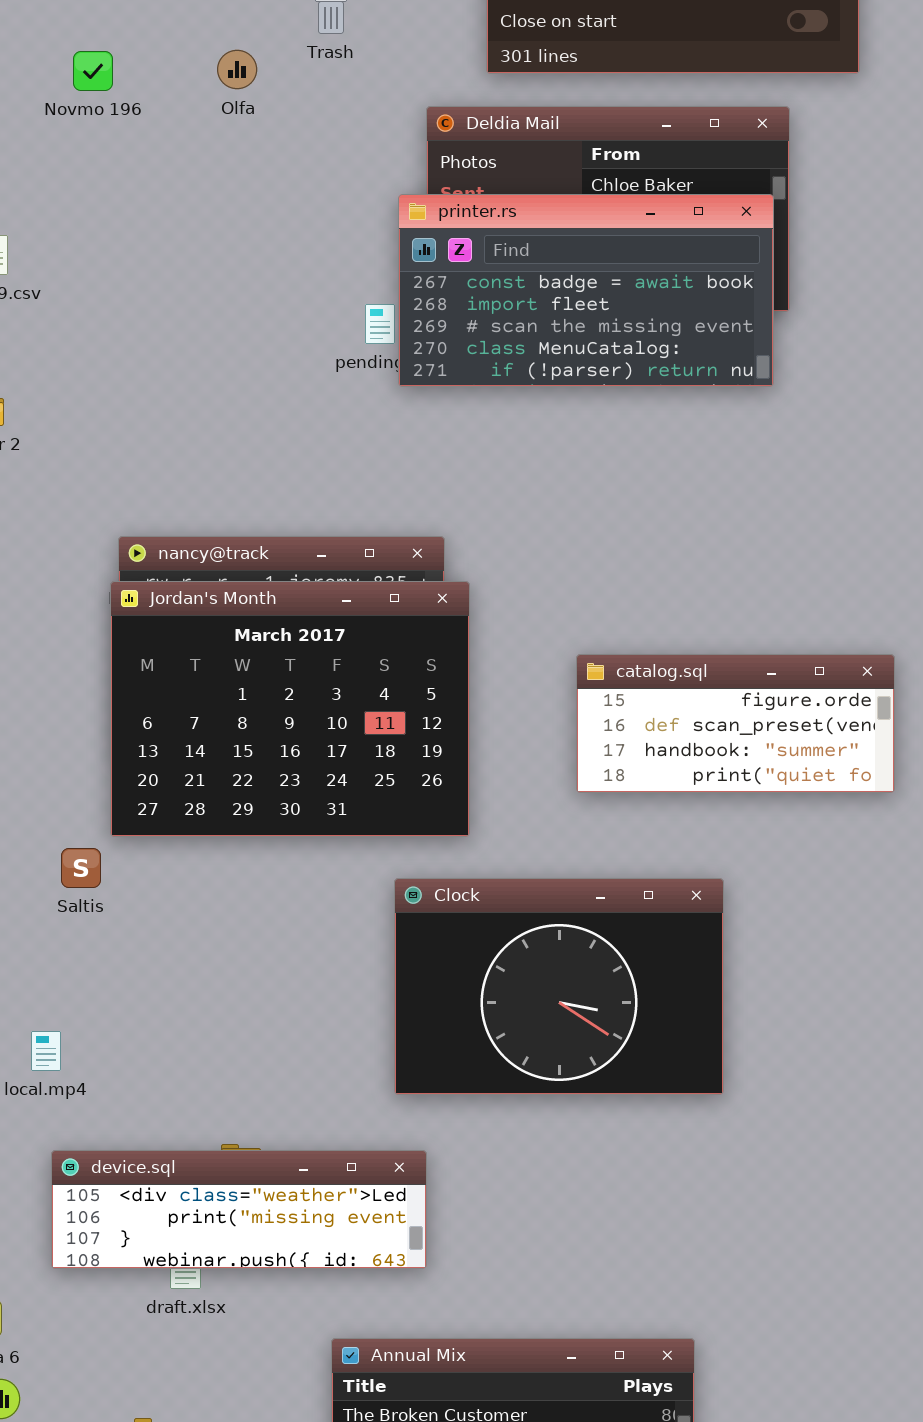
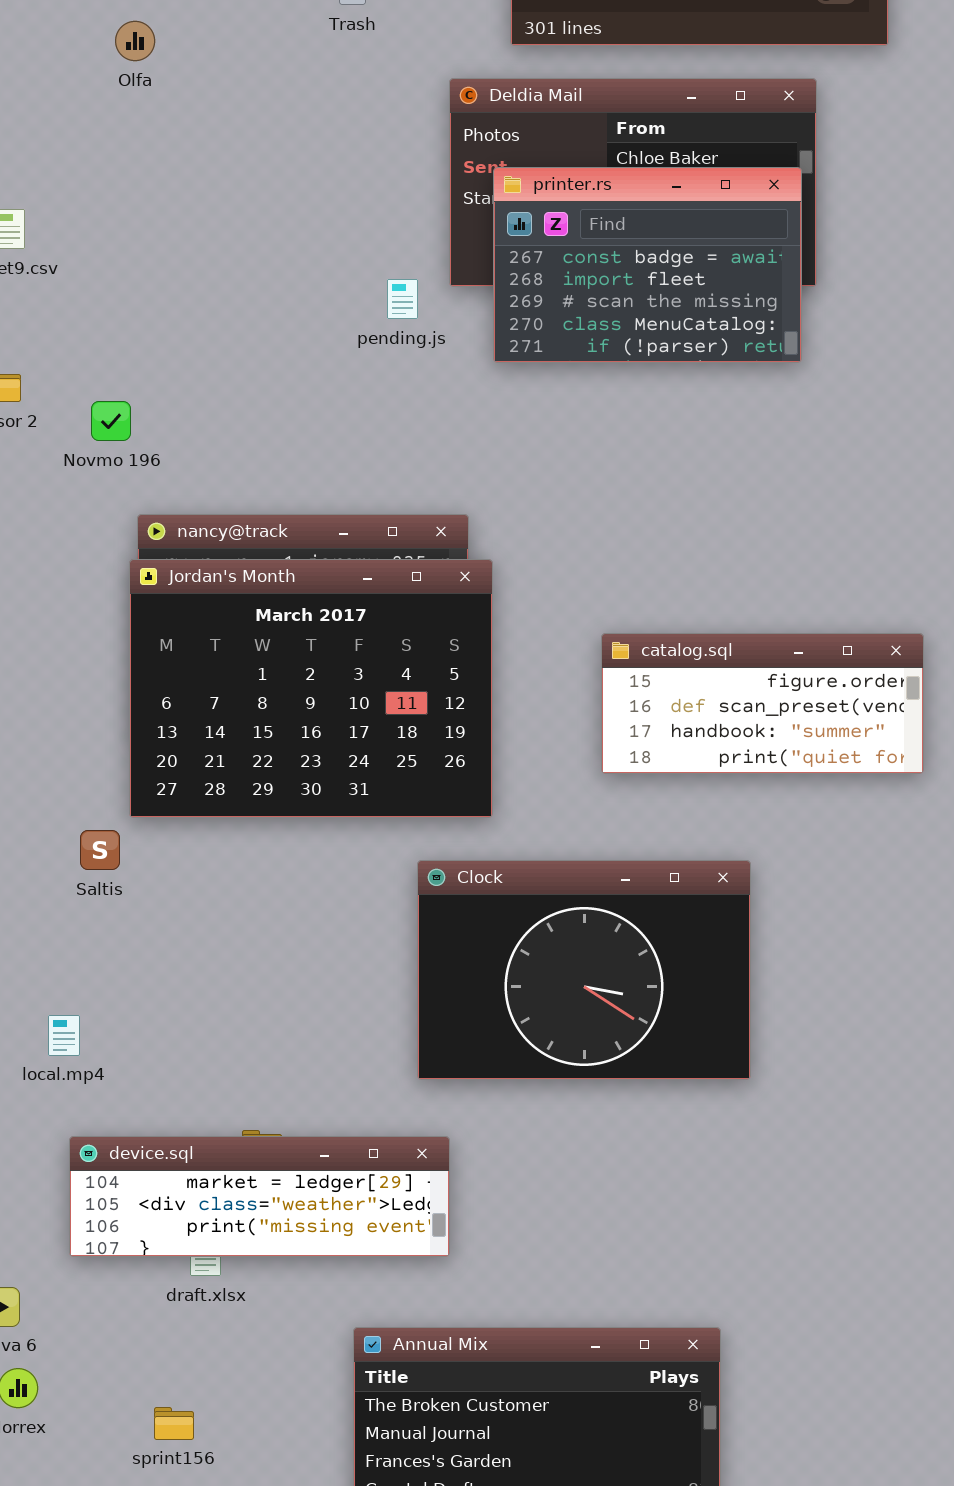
Olfa: [217,50,257,89] -> [115,21,155,61], moved
Novmo 196: [73,51,113,91] -> [91,401,131,441], moved
printer.rs: [398,194,774,387] -> [493,167,802,363], resized
device.sql: [51,1150,427,1269] -> [69,1136,450,1257], scrolled up 1 row

